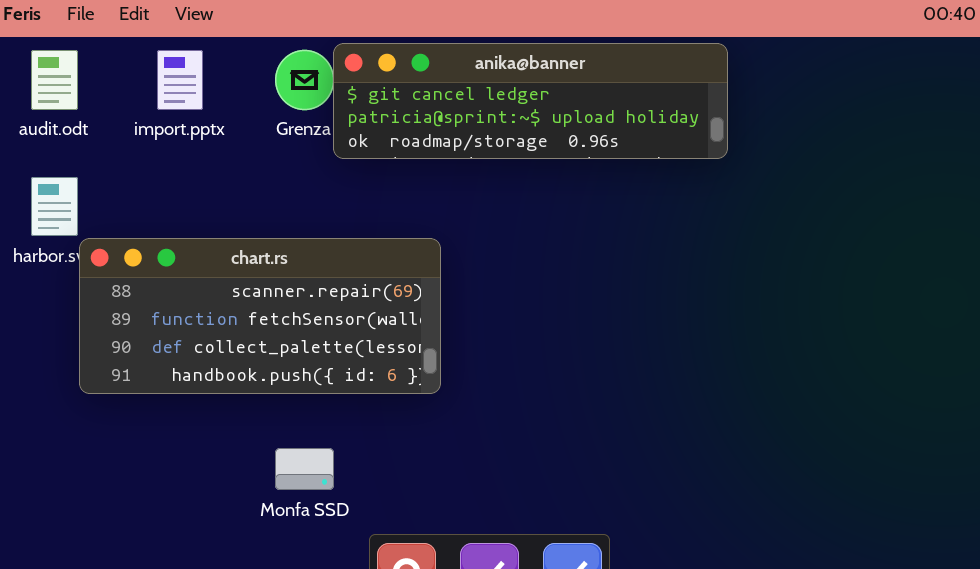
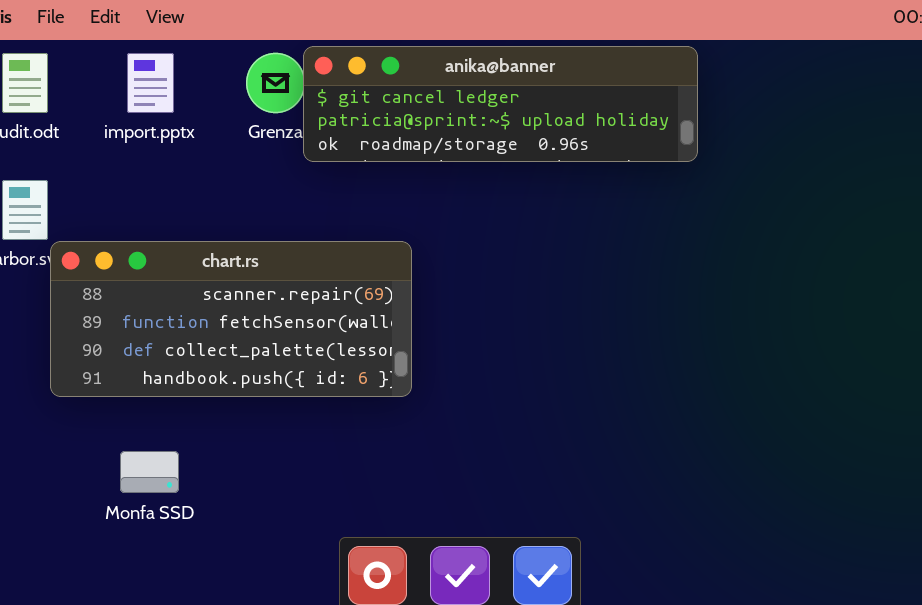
Monfa SSD: [275,448,334,490] -> [120,451,179,493], moved

